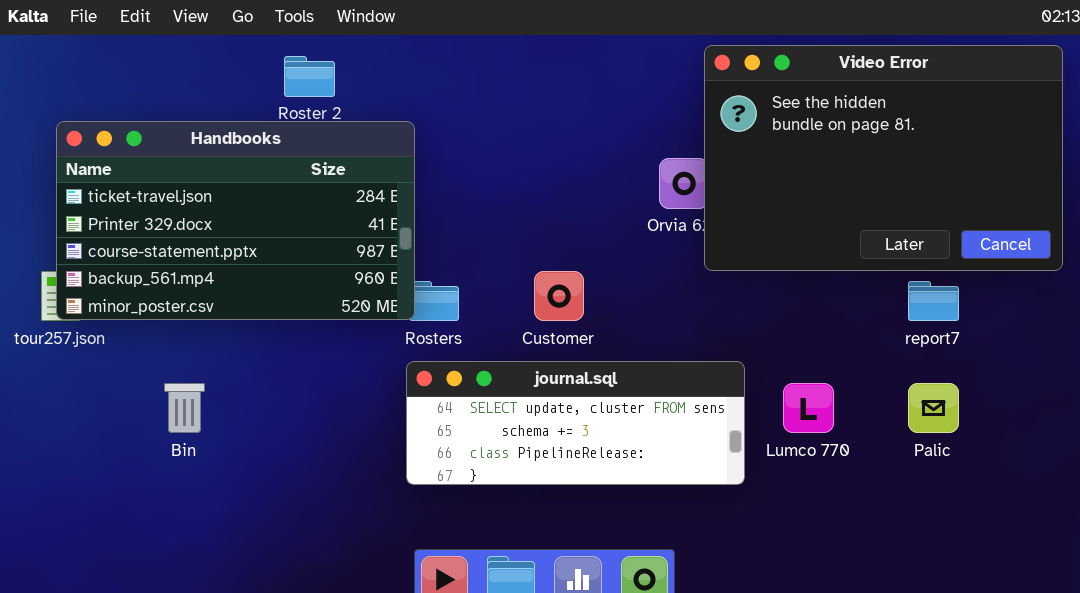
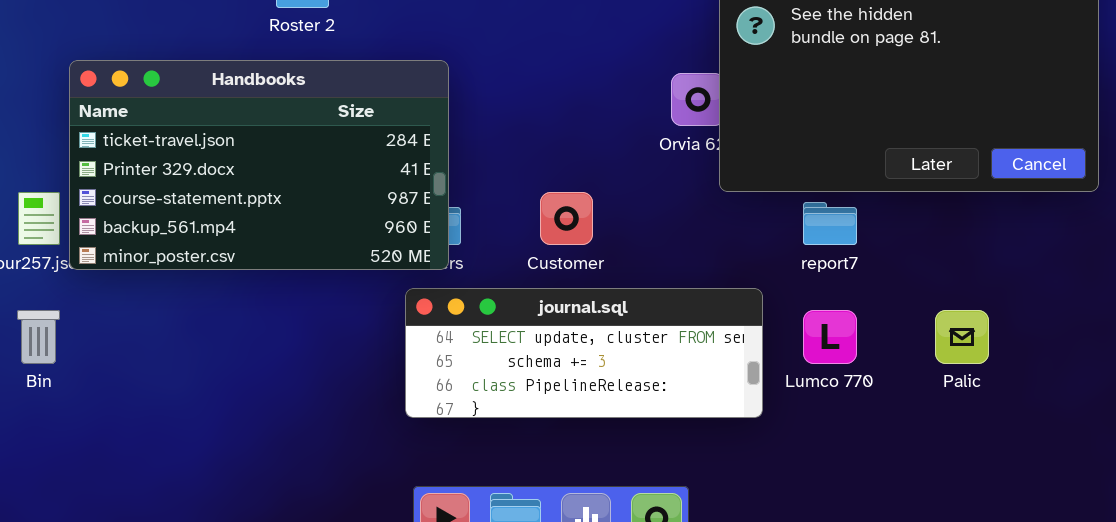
Handbooks: [56,121,415,320] -> [69,60,449,270], moved
report7: [908,281,959,321] -> [803,202,857,245], moved
Bin: [164,383,205,433] -> [17,310,60,364], moved

